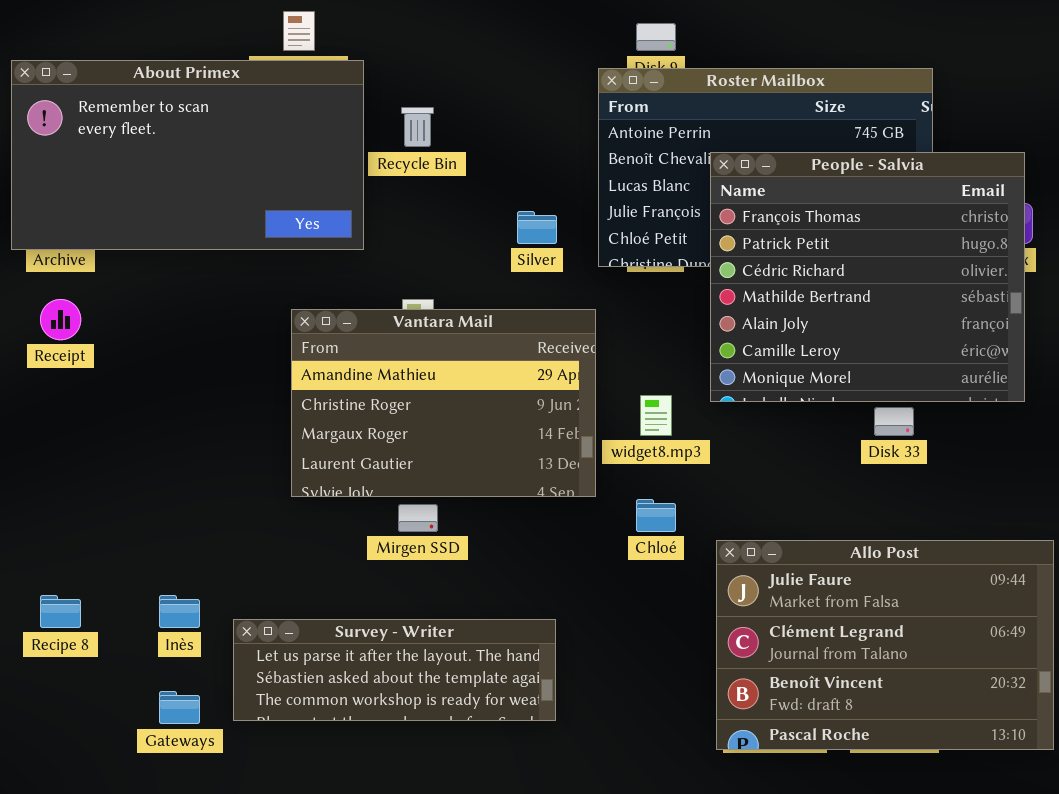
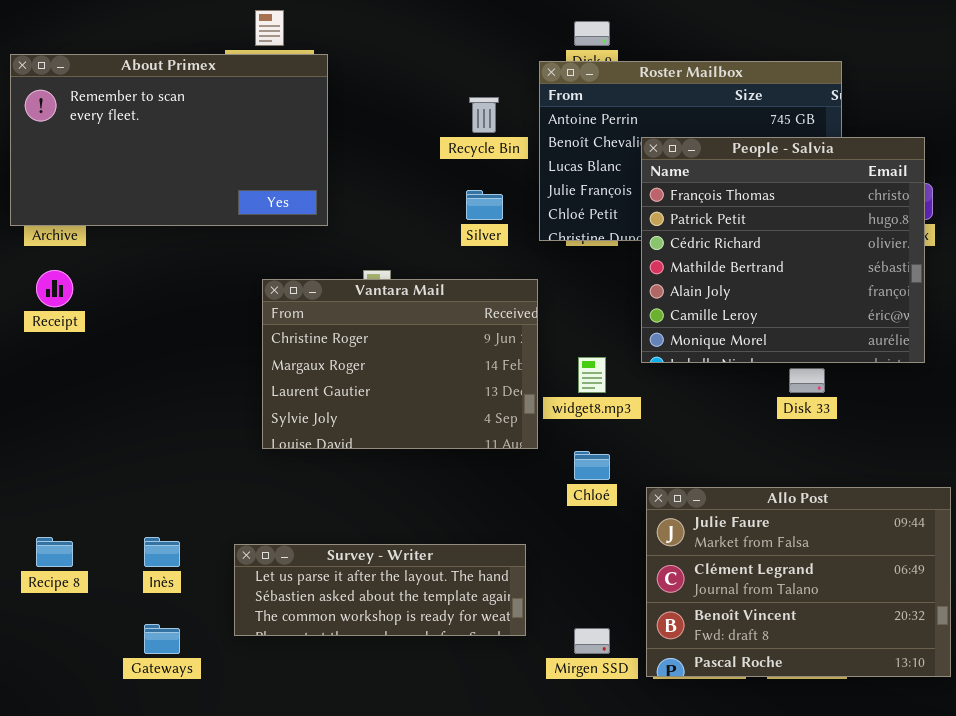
Recycle Bin: [401,107,434,147] -> [469,97,499,133], moved
Vantara Mail: [291,309,596,497] -> [262,279,538,449], scrolled down 1 row
Mirgen SSD: [398,504,438,532] -> [574,628,610,654], moved
Survey - Writer: [233,619,556,721] -> [234,544,526,636], moved

